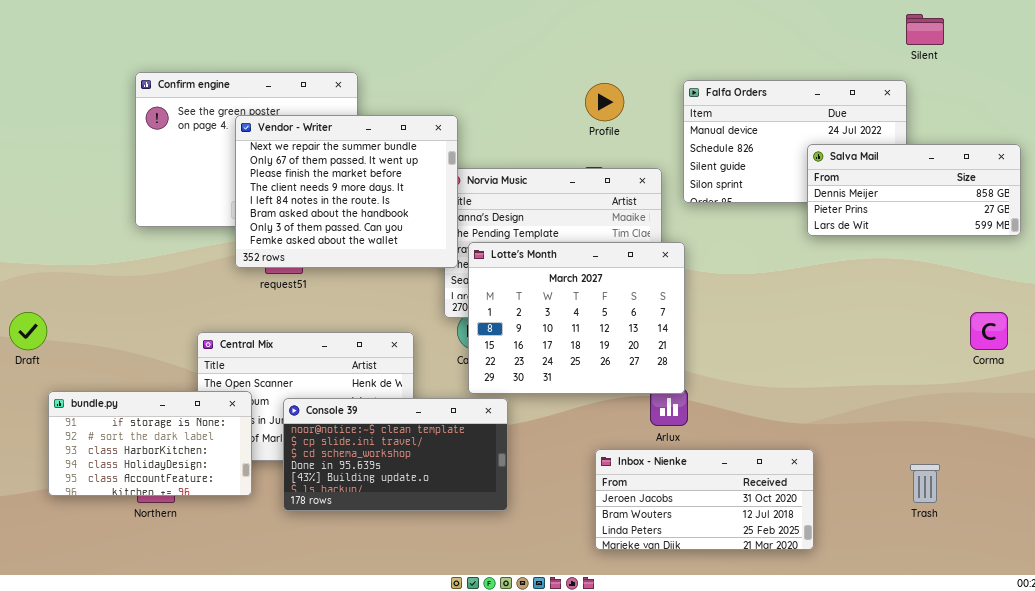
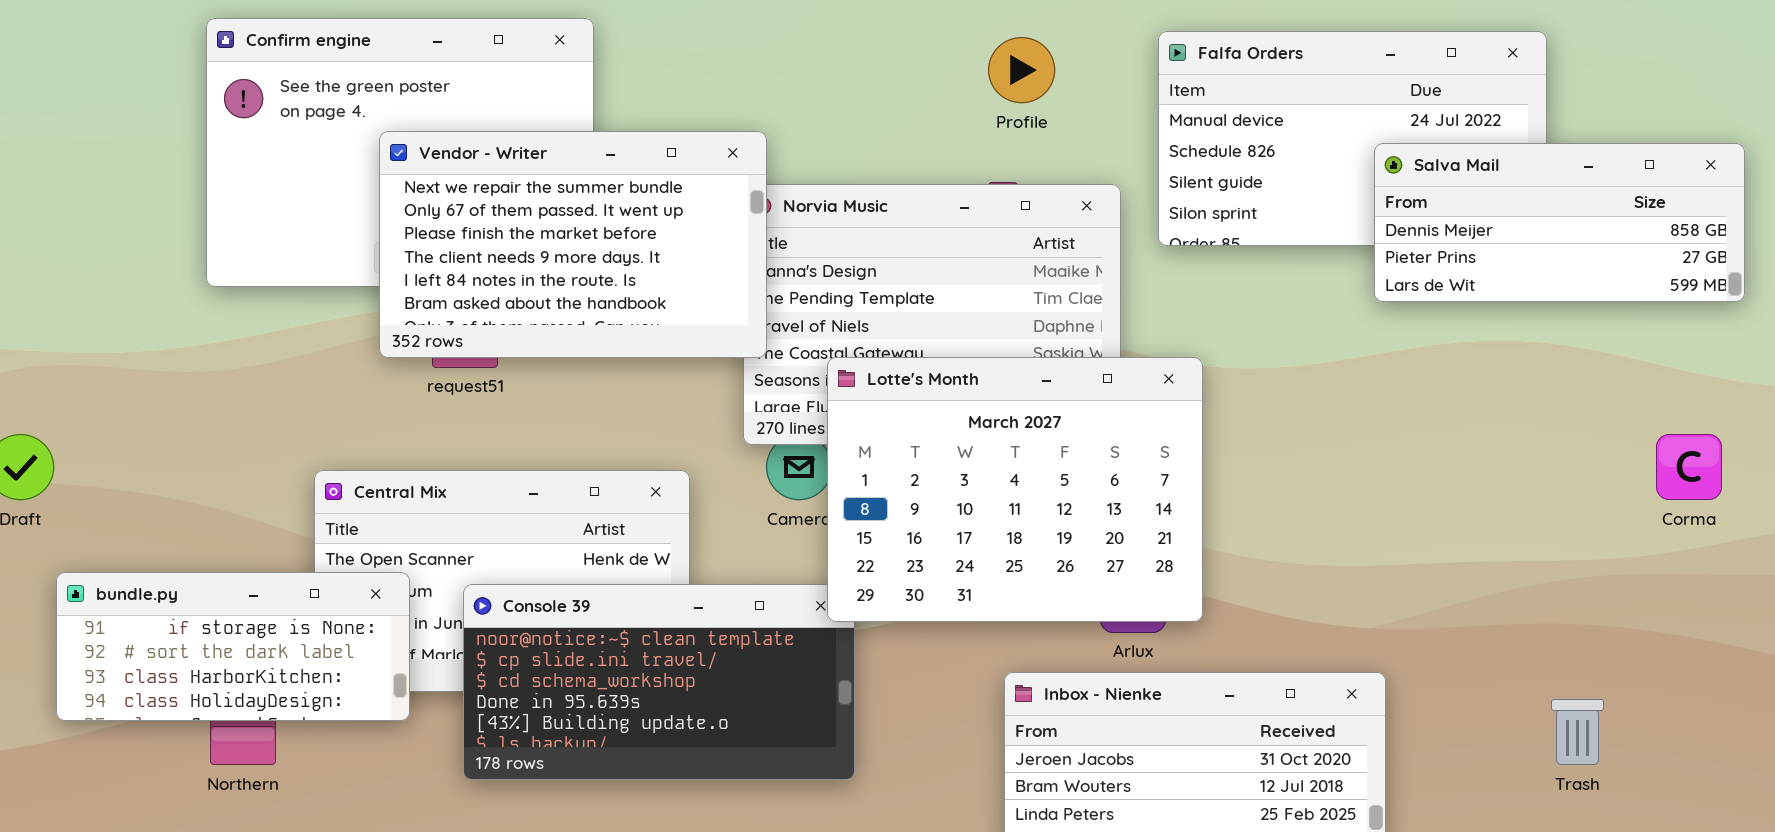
Vendor - Writer: [235,115,458,268] -> [379,131,767,358], resized
Lotte's Month: [468,242,685,394] -> [827,357,1203,622], moved
bundle.py: [48,391,252,496] -> [56,572,410,721], resized

